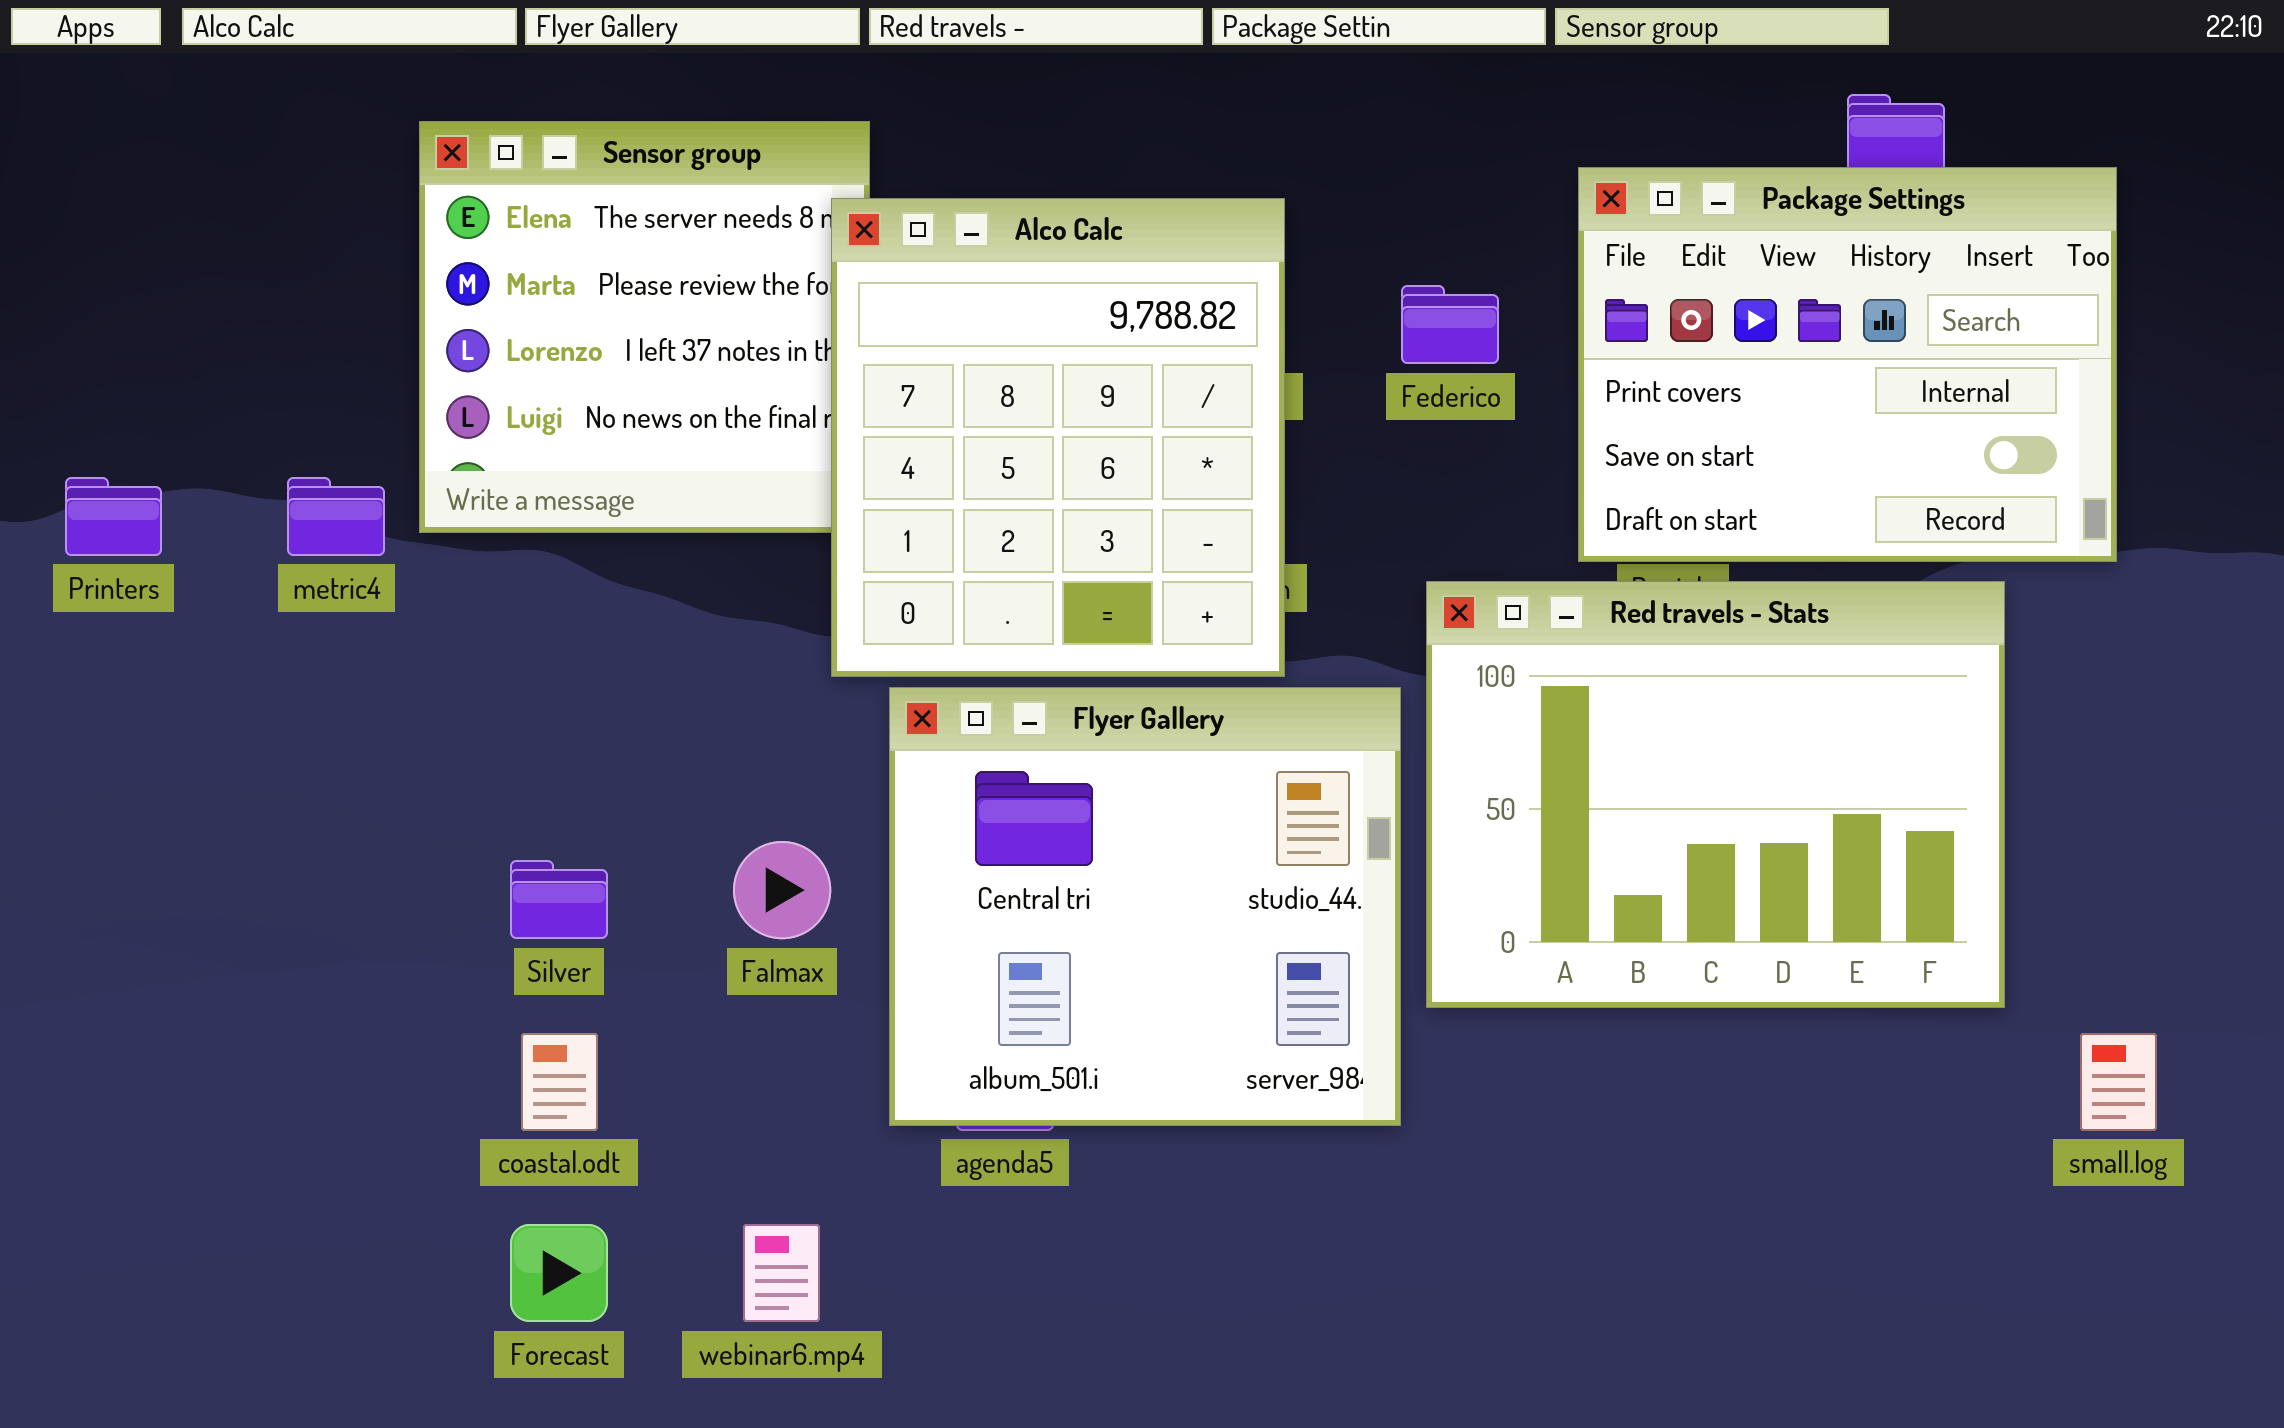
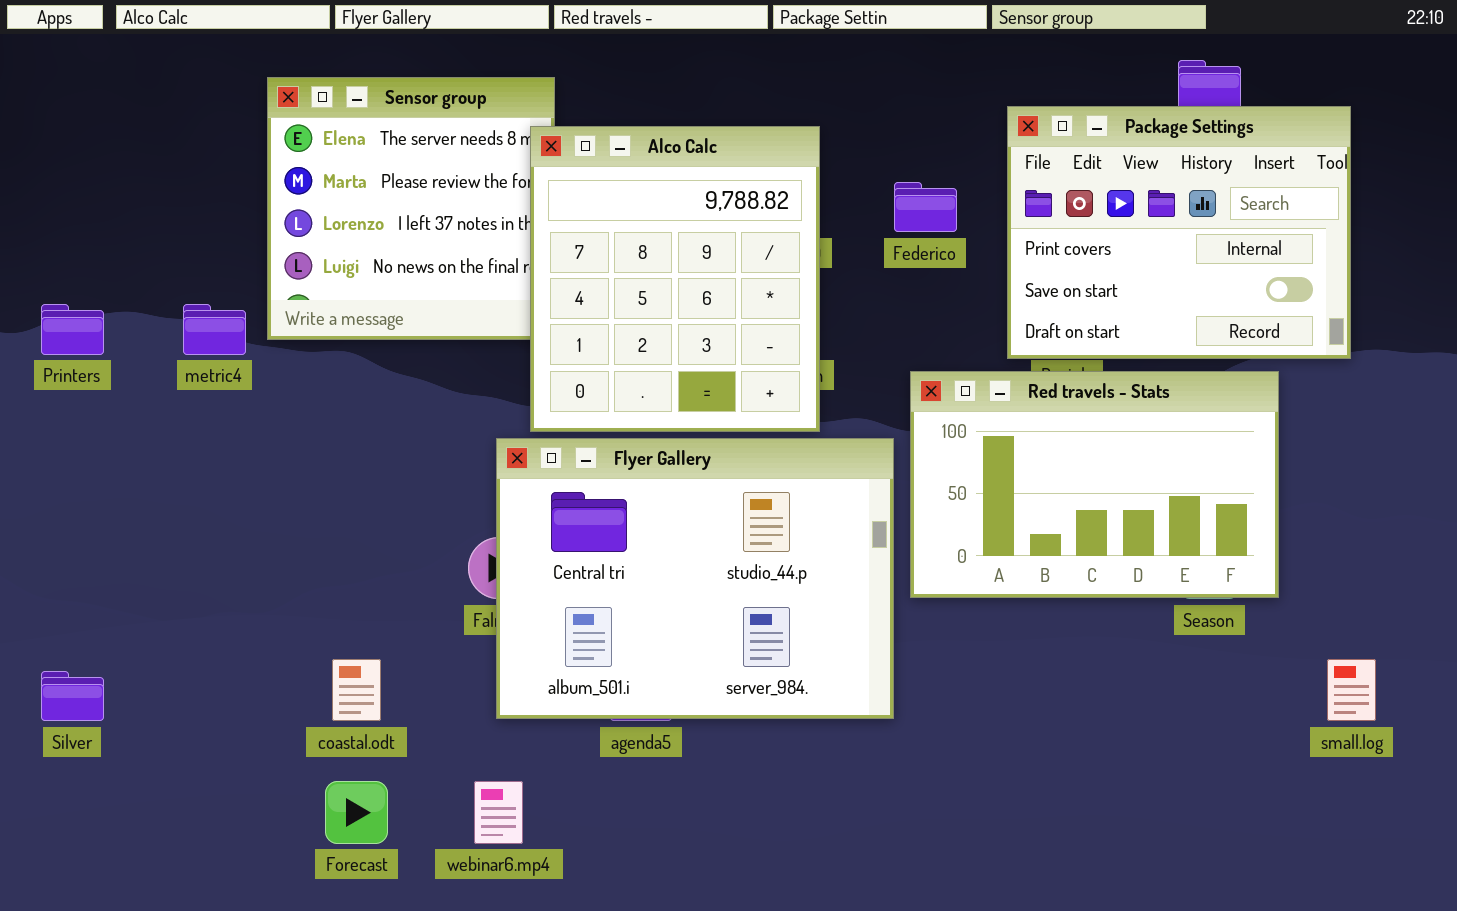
Red travels - Stats: [1426,581,2005,1008] -> [910,371,1279,598], resized
Flyer Gallery: [889,687,1401,1126] -> [496,438,894,719], resized
Silver: [510,860,608,939] -> [41,671,104,721], moved

